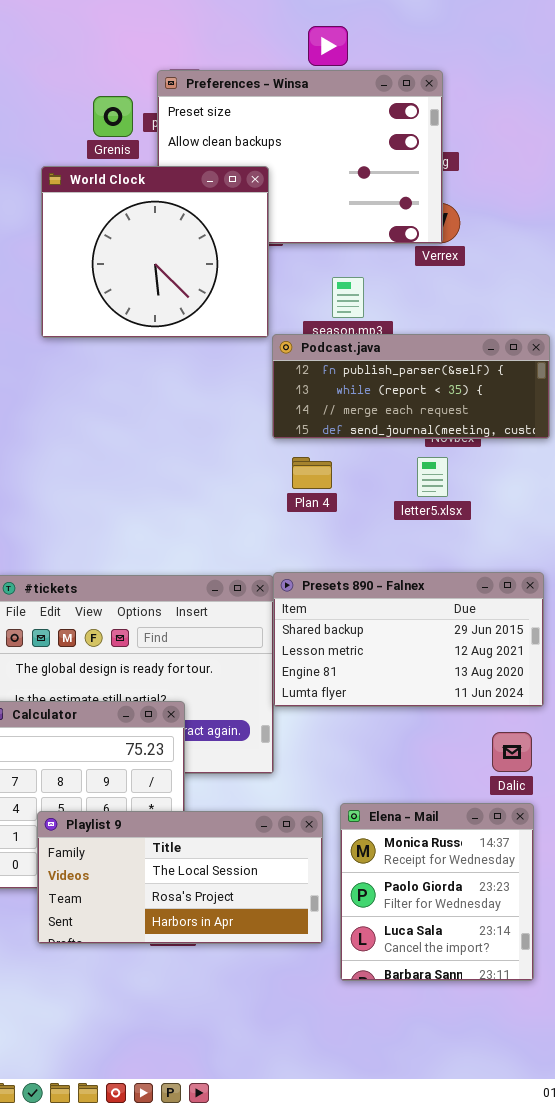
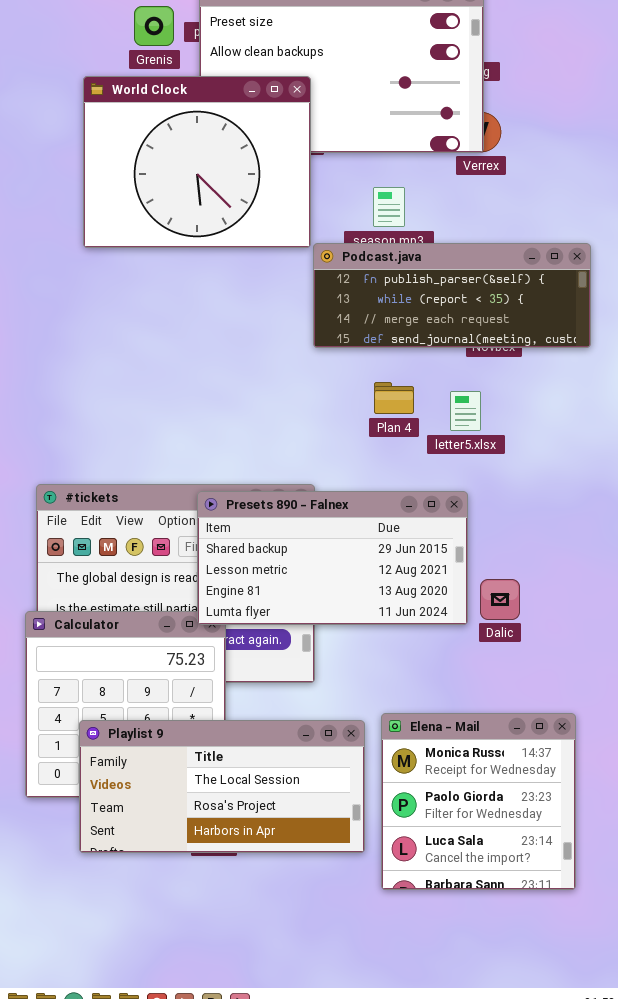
Plan 4: [292,457,332,489] -> [374,382,414,414], moved
letter5.xlsx: [417,457,448,497] -> [450,391,481,431], moved
Presets 890 - Falnex: [273,572,544,707] -> [197,491,468,625], moved
Dalic: [492,732,532,772] -> [480,579,520,620], moved

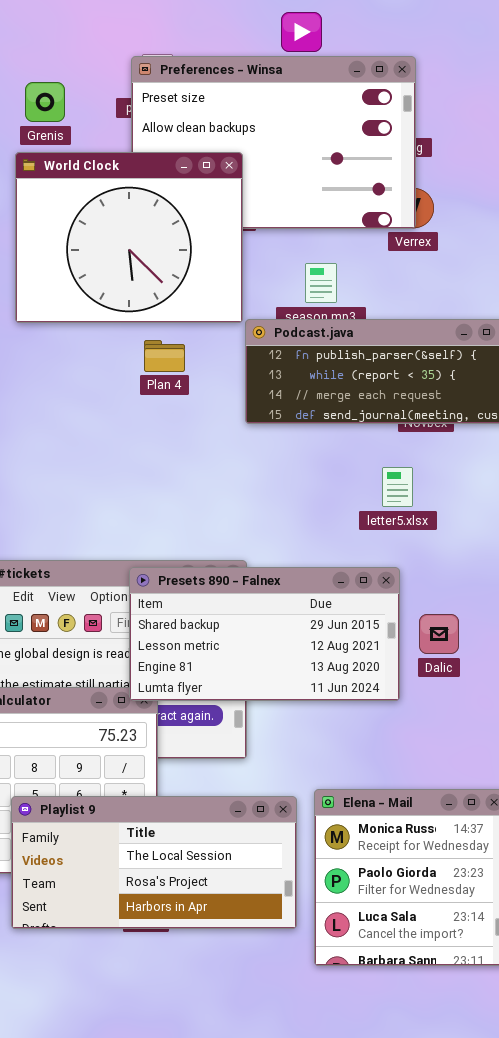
Grenis: [134,6,174,46] -> [25,82,65,122], moved
Plan 4: [374,382,414,414] -> [144,340,185,372], moved
Dalic: [480,579,520,620] -> [419,614,459,654], moved

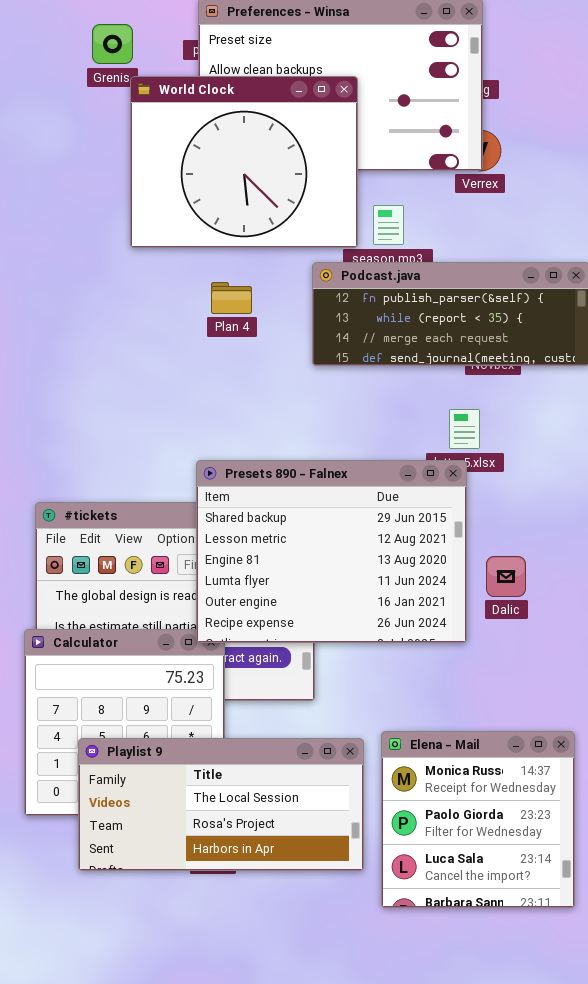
World Clock: [15,152,243,323] -> [130,76,358,248], moved
Presets 890 - Falnex: [129,567,400,701] -> [196,460,467,643], resized

